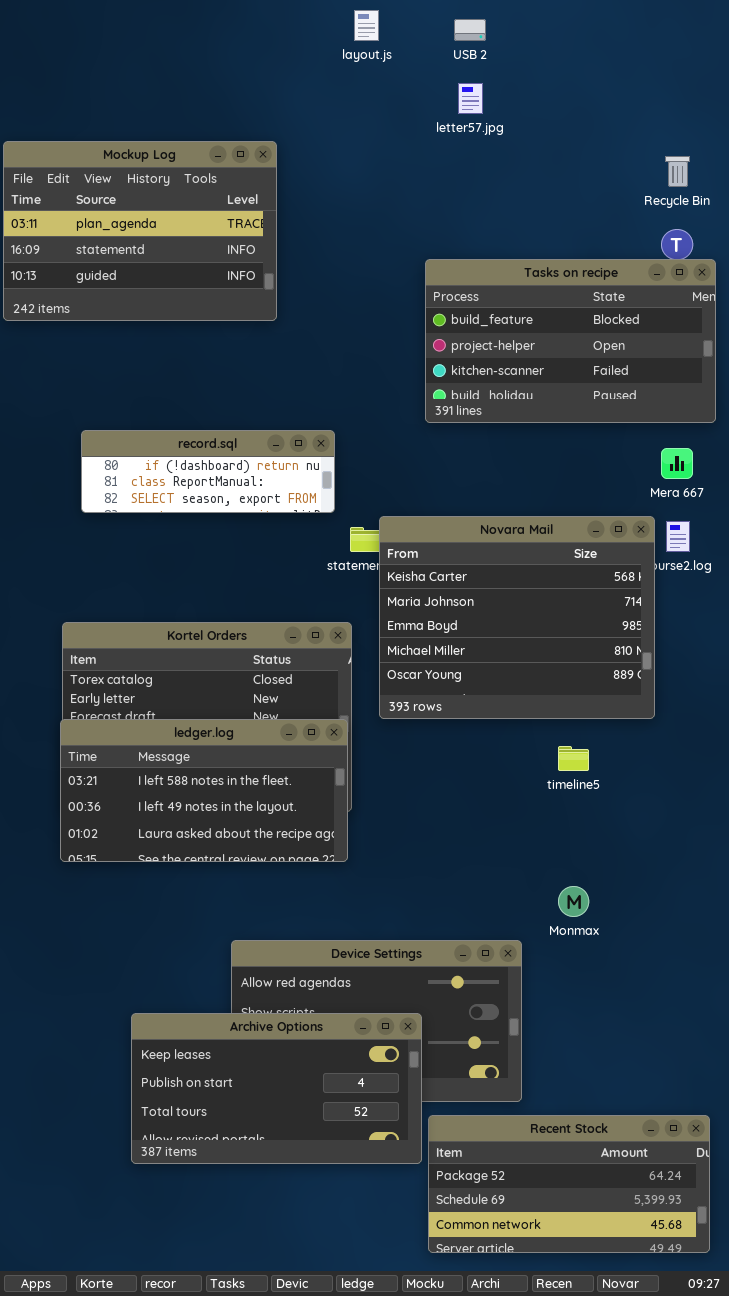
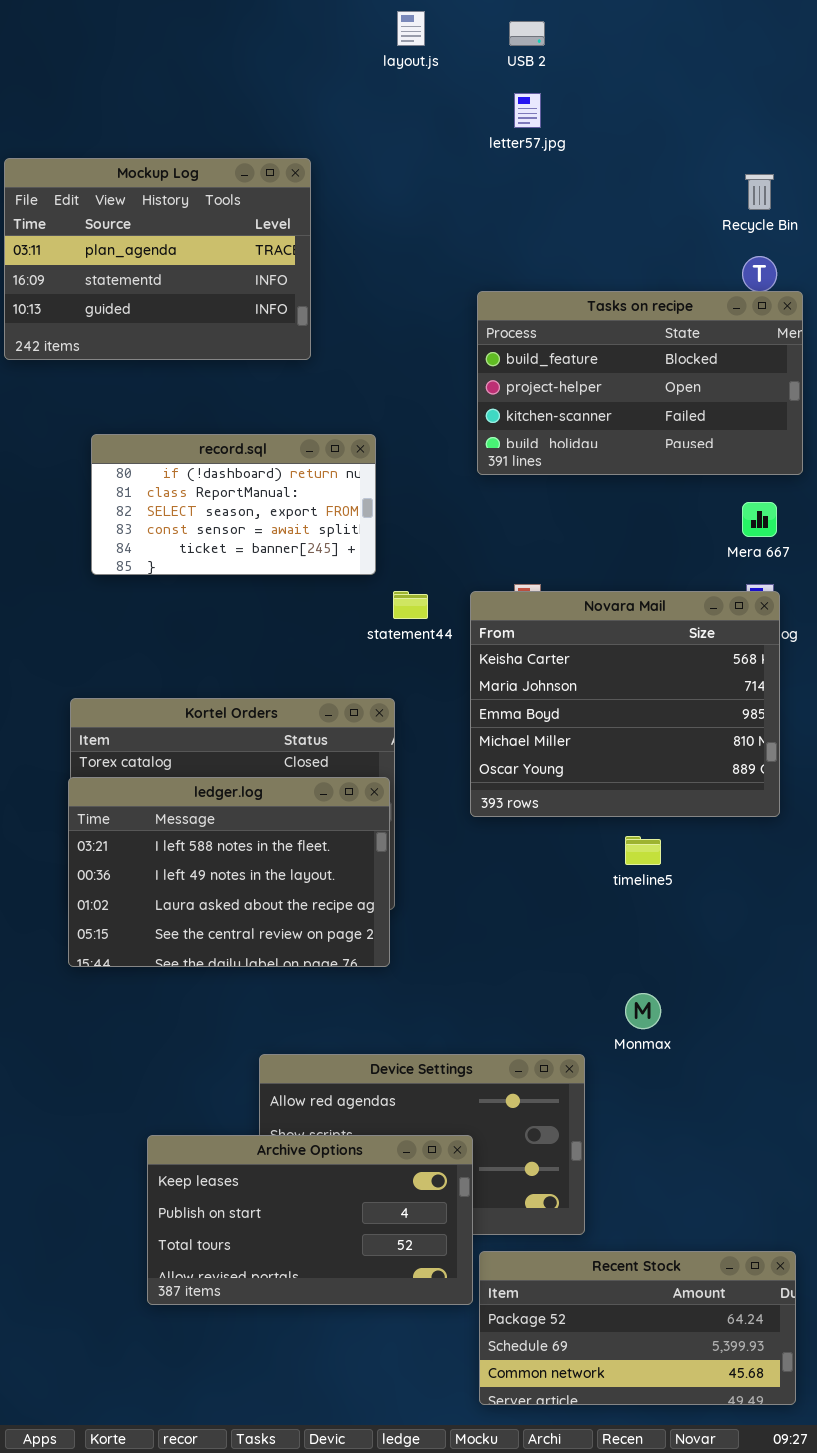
record.sql: [81,430,335,513] -> [91,434,376,575], resized
Novara Mail: [379,516,655,719] -> [470,591,780,817], moved
ledger.log: [60,719,348,862] -> [68,777,390,967], resized

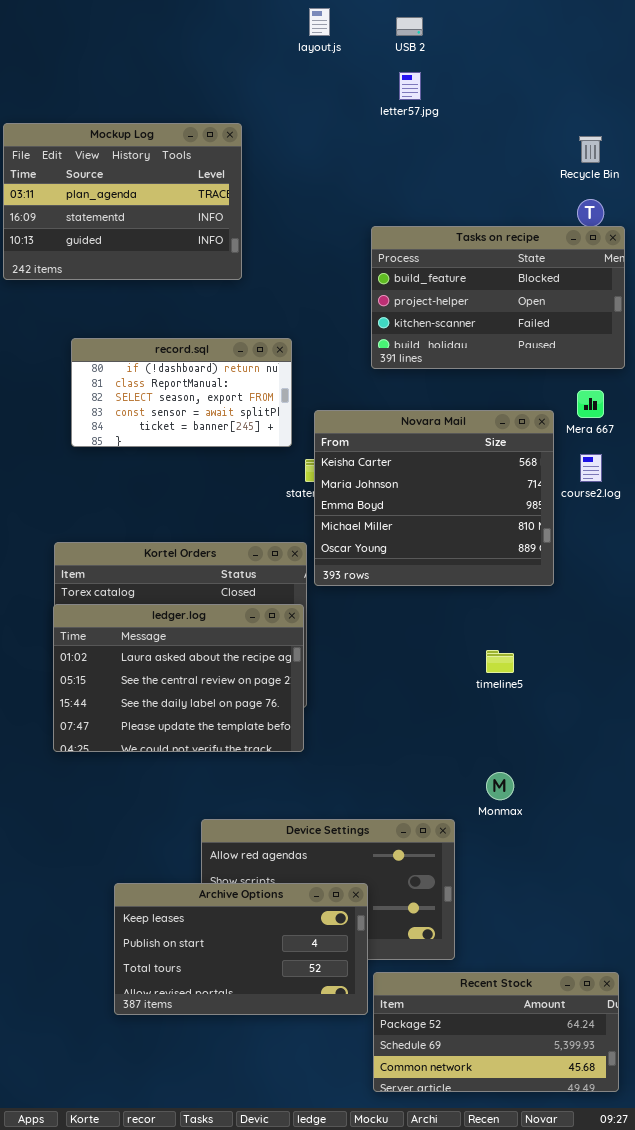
Novara Mail: [470,591,780,817] -> [314,410,554,586], moved
ledger.log: [68,777,390,967] -> [53,604,304,752], scrolled down 2 rows

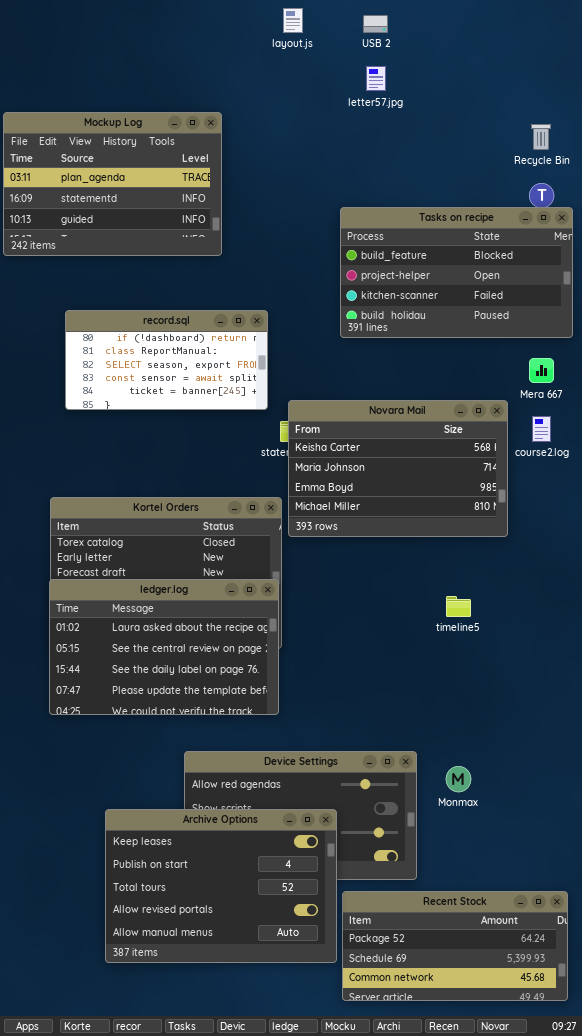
Novara Mail: [314,410,554,586] -> [288,400,508,537], resized
ledger.log: [53,604,304,752] -> [49,579,279,715], moved
Monmax: [486,772,514,800] -> [446,766,471,792], moved
Archive Options: [114,883,368,1015] -> [105,809,337,963], resized

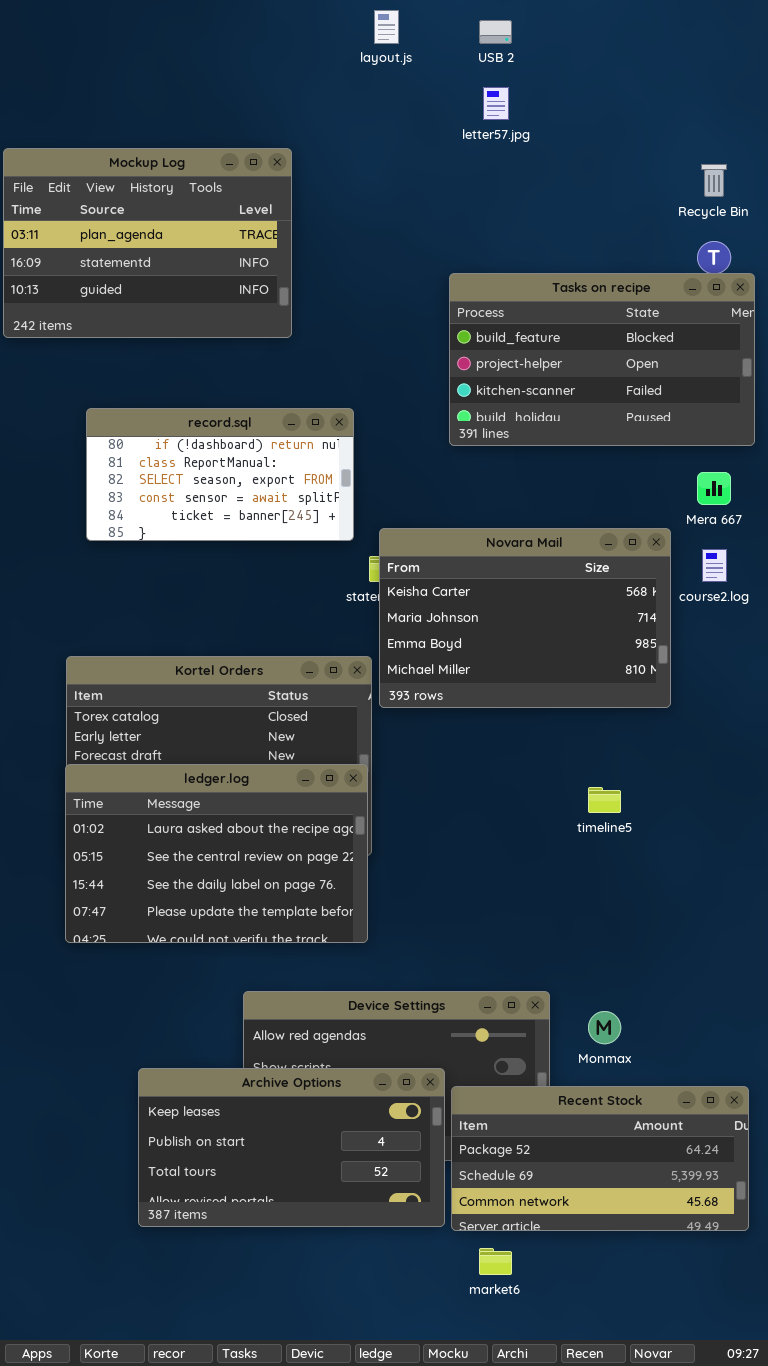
Archive Options: [105,809,337,963] -> [138,1068,445,1227], resized
Recent Stock: [342,891,568,1001] -> [451,1086,749,1231], moved

